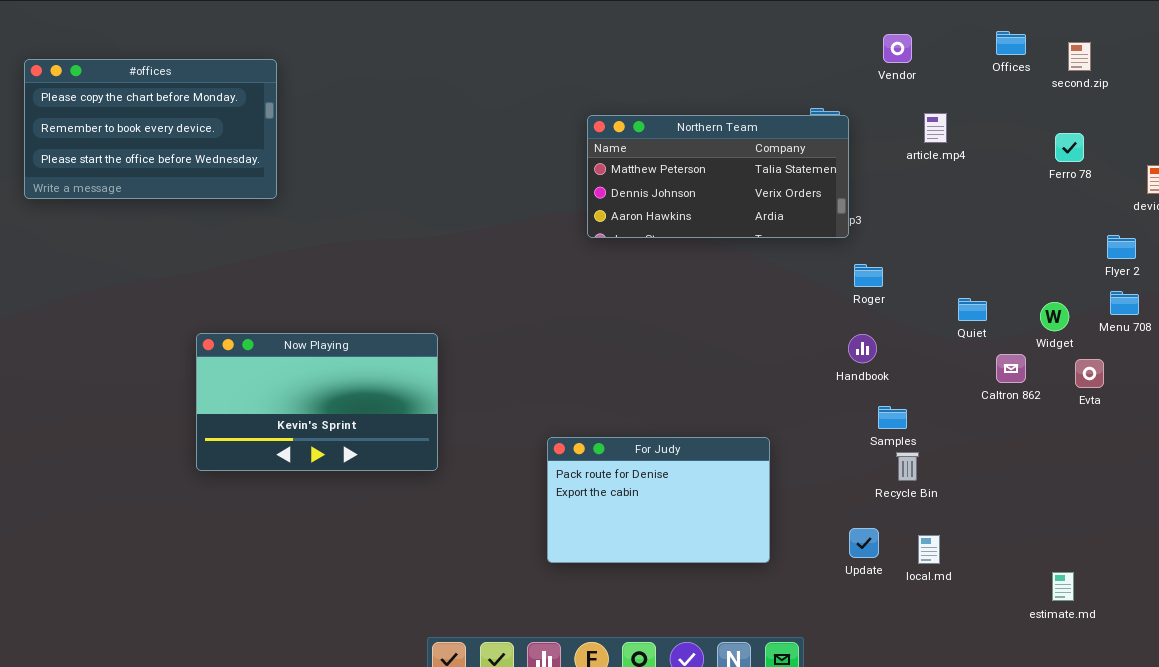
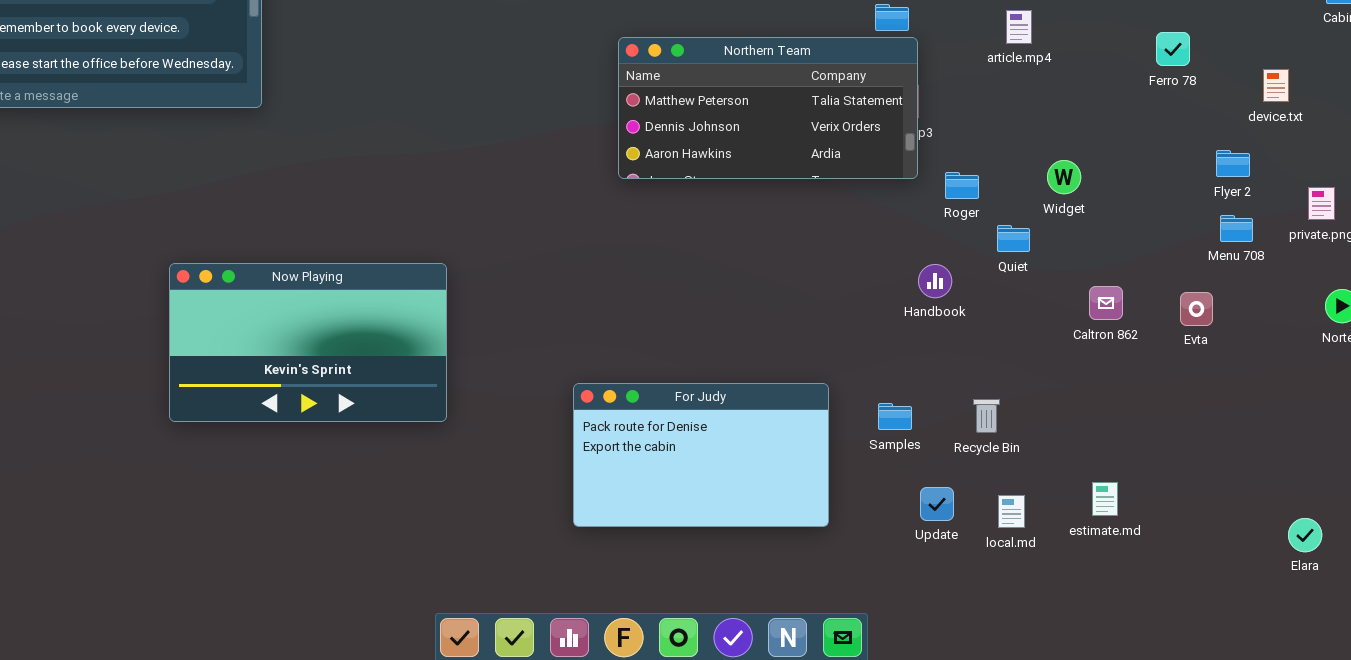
Northern Team: [587,115,849,238] -> [618,37,918,179], moved
Roger: [854,264,883,287] -> [945,172,979,199], moved
Quiet: [958,298,987,321] -> [997,225,1030,252], moved
Widget: [1040,302,1069,331] -> [1047,160,1081,194], moved
Samples: [878,406,907,429] -> [878,403,912,430], moved
estimate.md: [1052,572,1074,601] -> [1092,482,1118,516], moved

